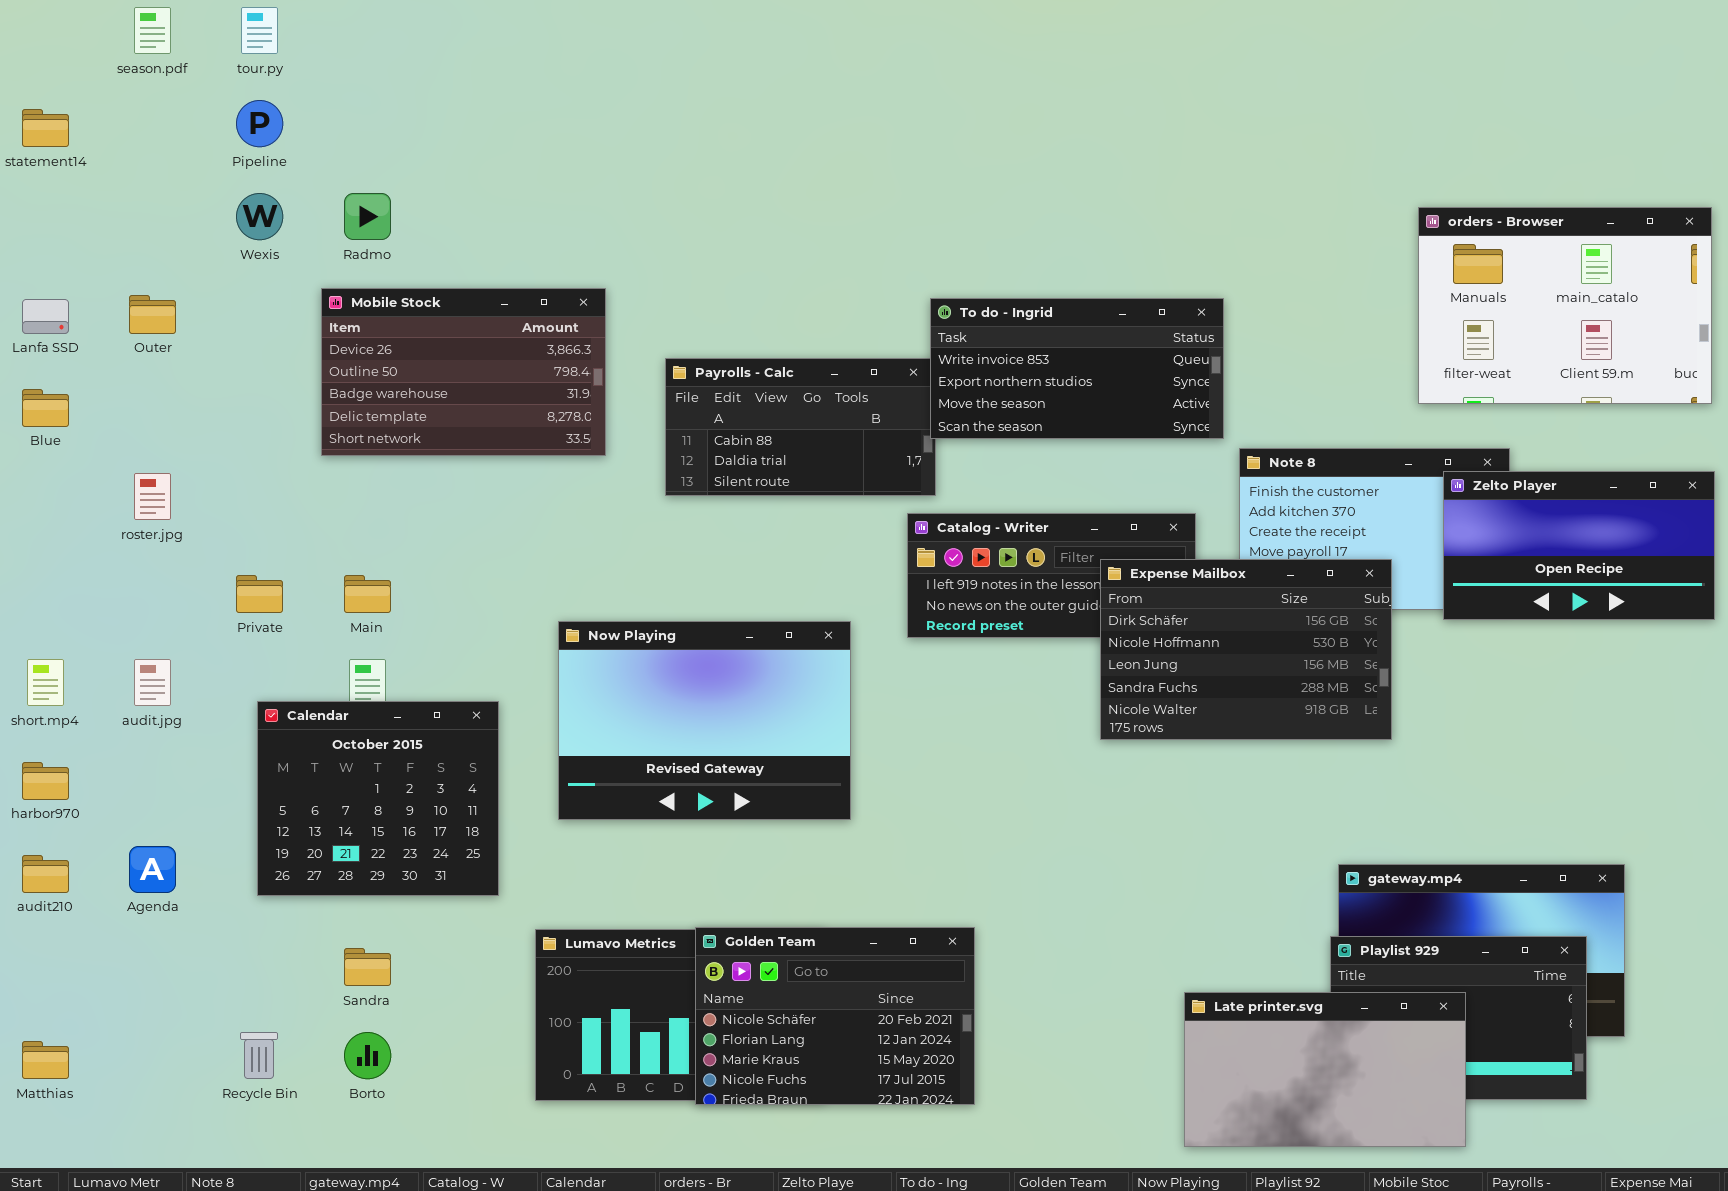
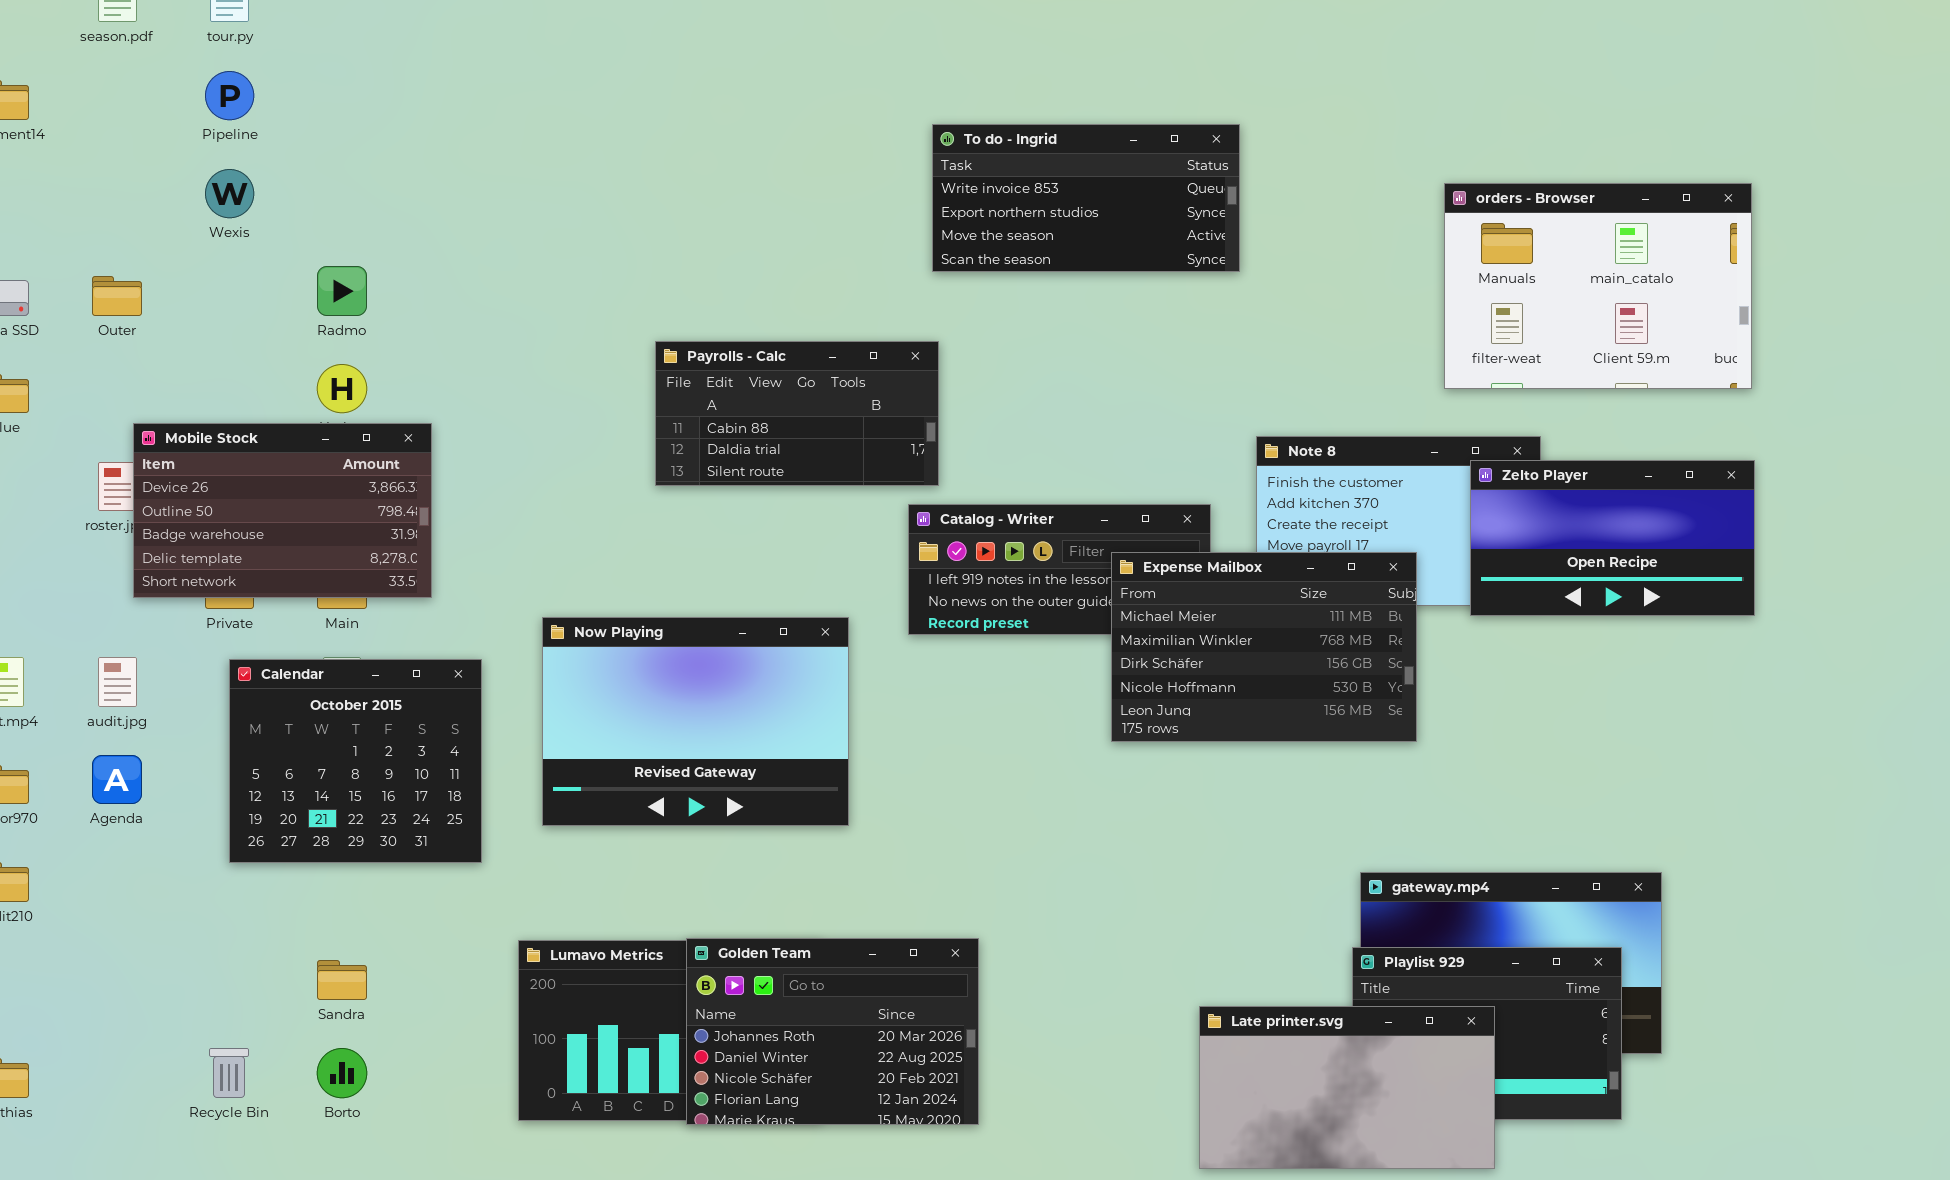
Radmo: [344,193,391,240] -> [317,266,367,316], moved
Mobile Stock: [321,288,606,456] -> [133,423,432,598], moved
To do - Ingrid: [930,298,1224,439] -> [932,124,1240,272], moved
Expense Mailbox: [1100,559,1392,740] -> [1111,552,1417,742], scrolled up 2 rows
Calendar: [257,701,499,896] -> [229,659,482,863], moved
Agenda: [129,846,176,893] -> [92,755,142,804], moved
Golden Team: [695,927,975,1105] -> [686,938,979,1125], scrolled up 2 rows

